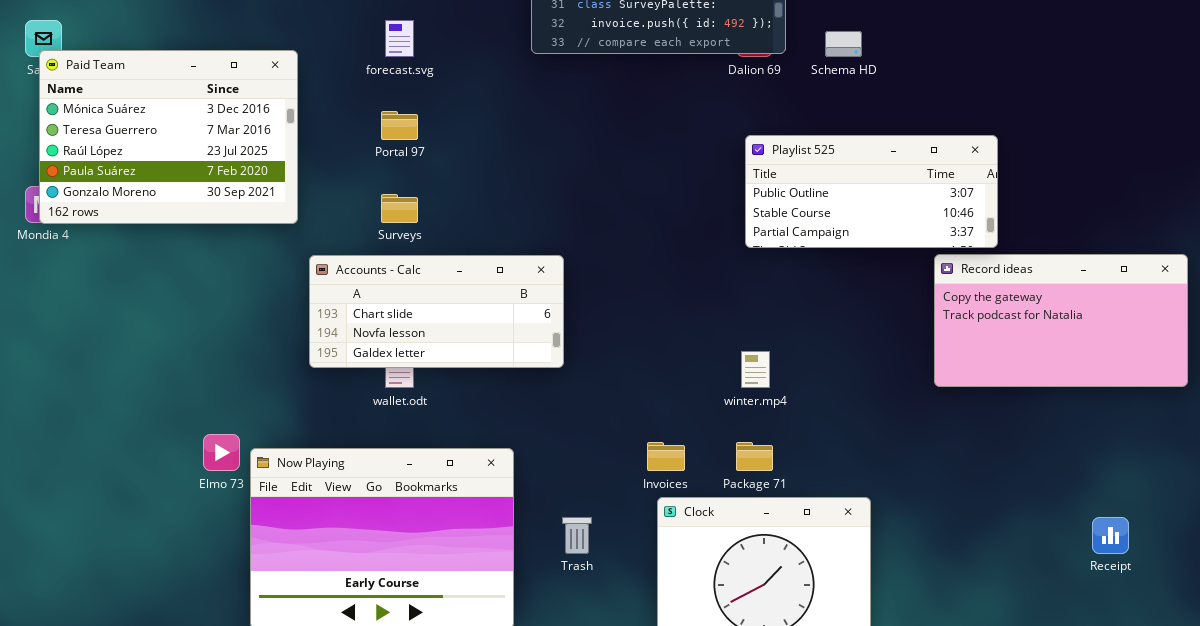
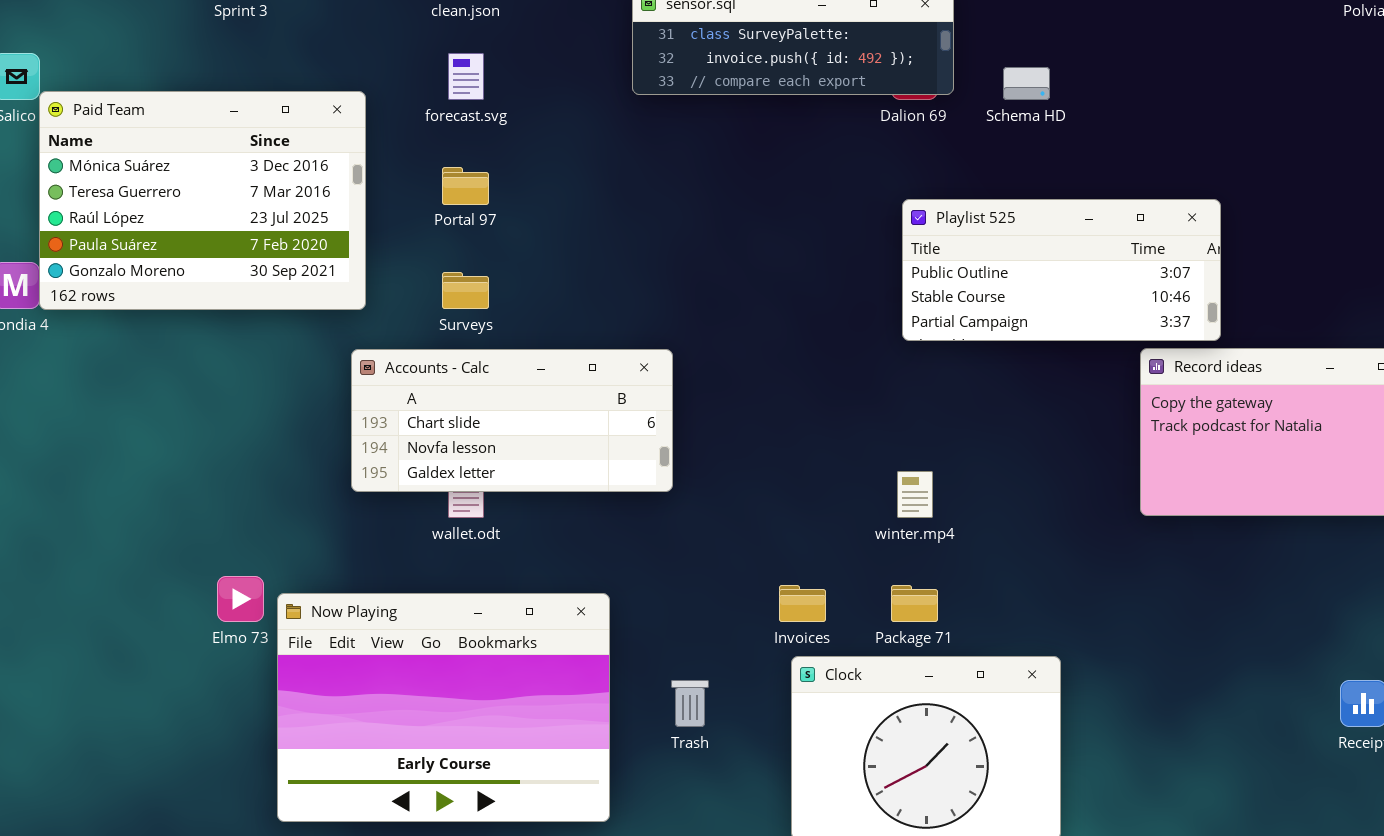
Paid Team: [39,50,298,224] -> [39,91,366,310], moved

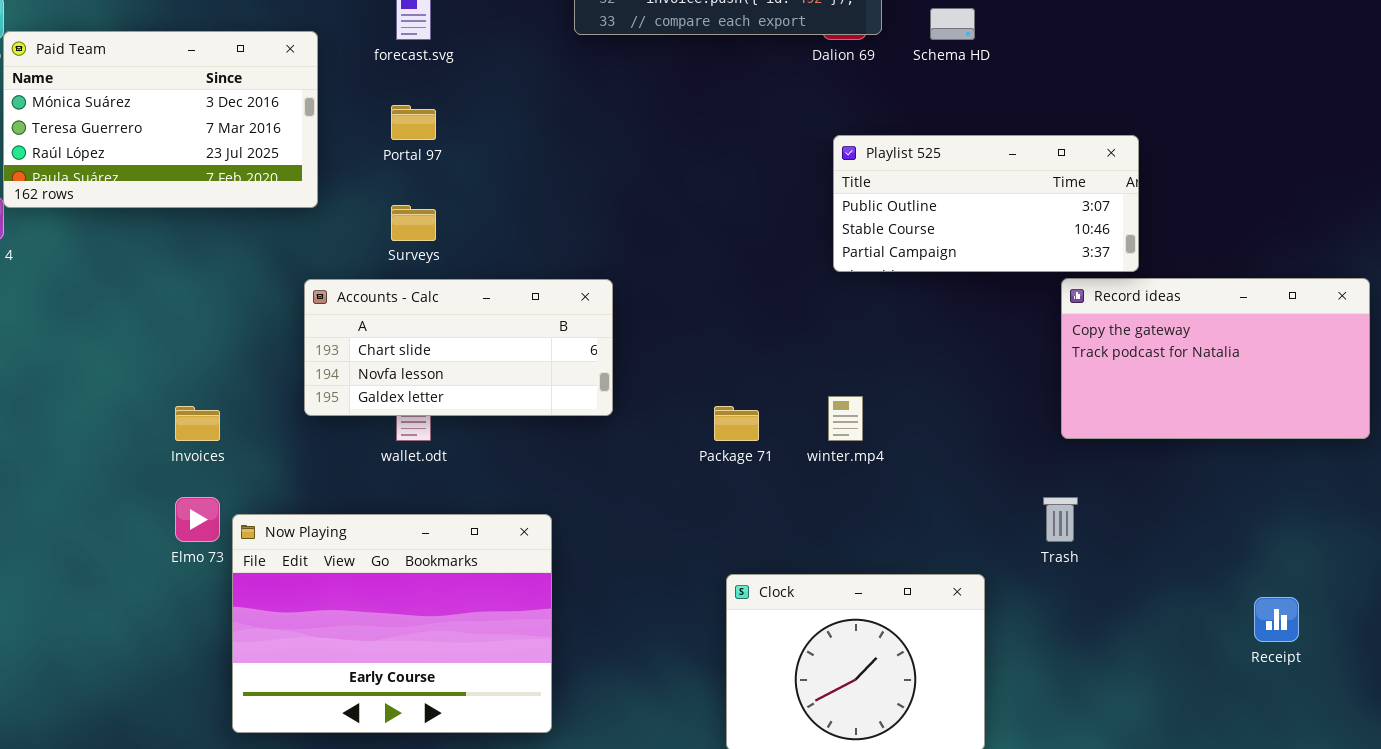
Paid Team: [39,91,366,310] -> [3,31,318,208], resized
Invoices: [779,585,826,622] -> [175,406,220,441], moved
Package 71: [891,585,938,622] -> [714,406,759,441], moved
Trash: [671,680,709,727] -> [1043,497,1078,542], moved

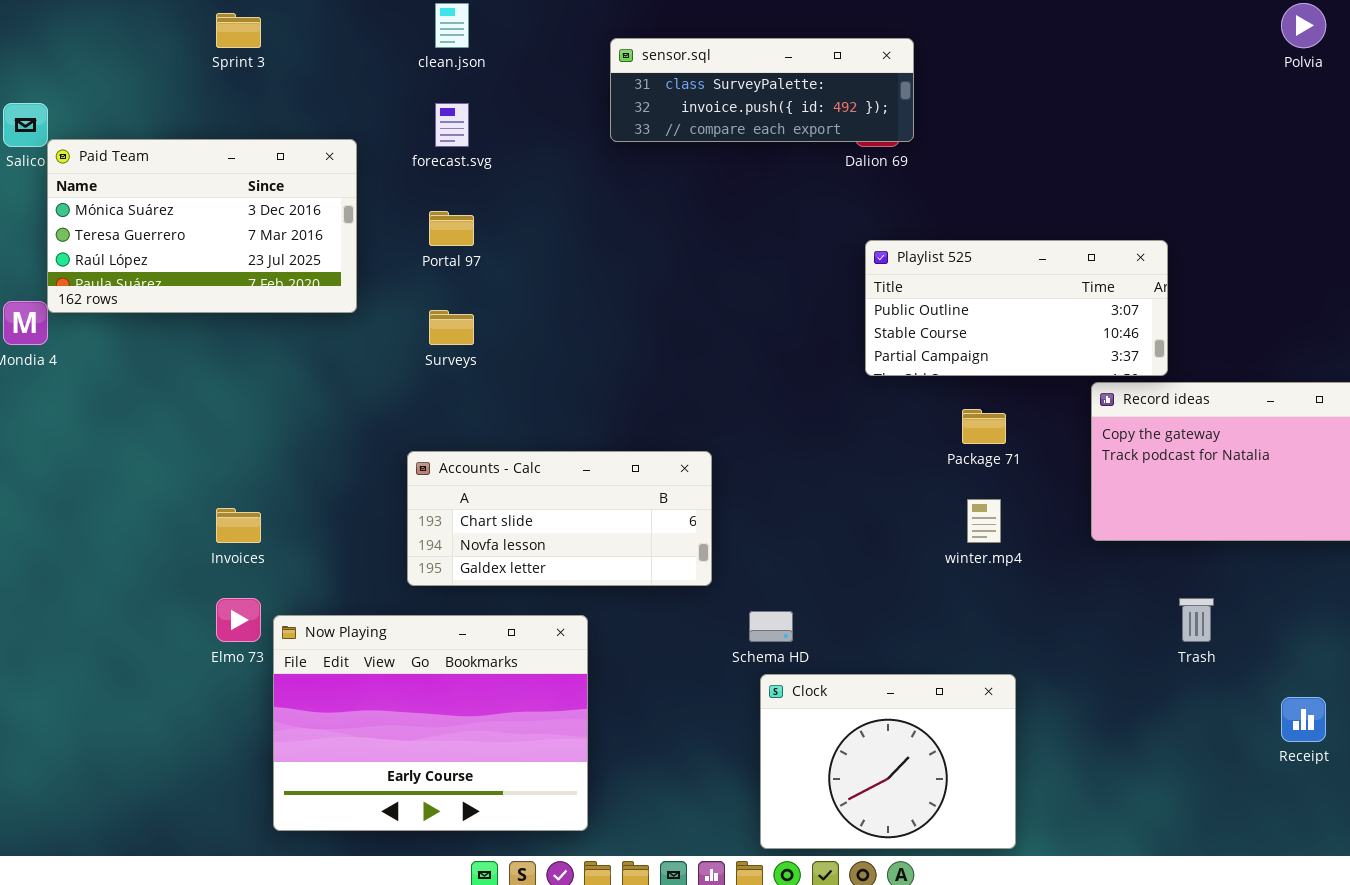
Schema HD: [930,8,975,40] -> [749,611,793,642], moved
Accounts - Calc: [304,279,613,416] -> [407,451,712,586], moved
winter.mp4: [828,396,863,441] -> [967,499,1001,543], moved
Package 71: [714,406,759,441] -> [962,409,1006,444], moved
Trash: [1043,497,1078,542] -> [1179,598,1214,642], moved

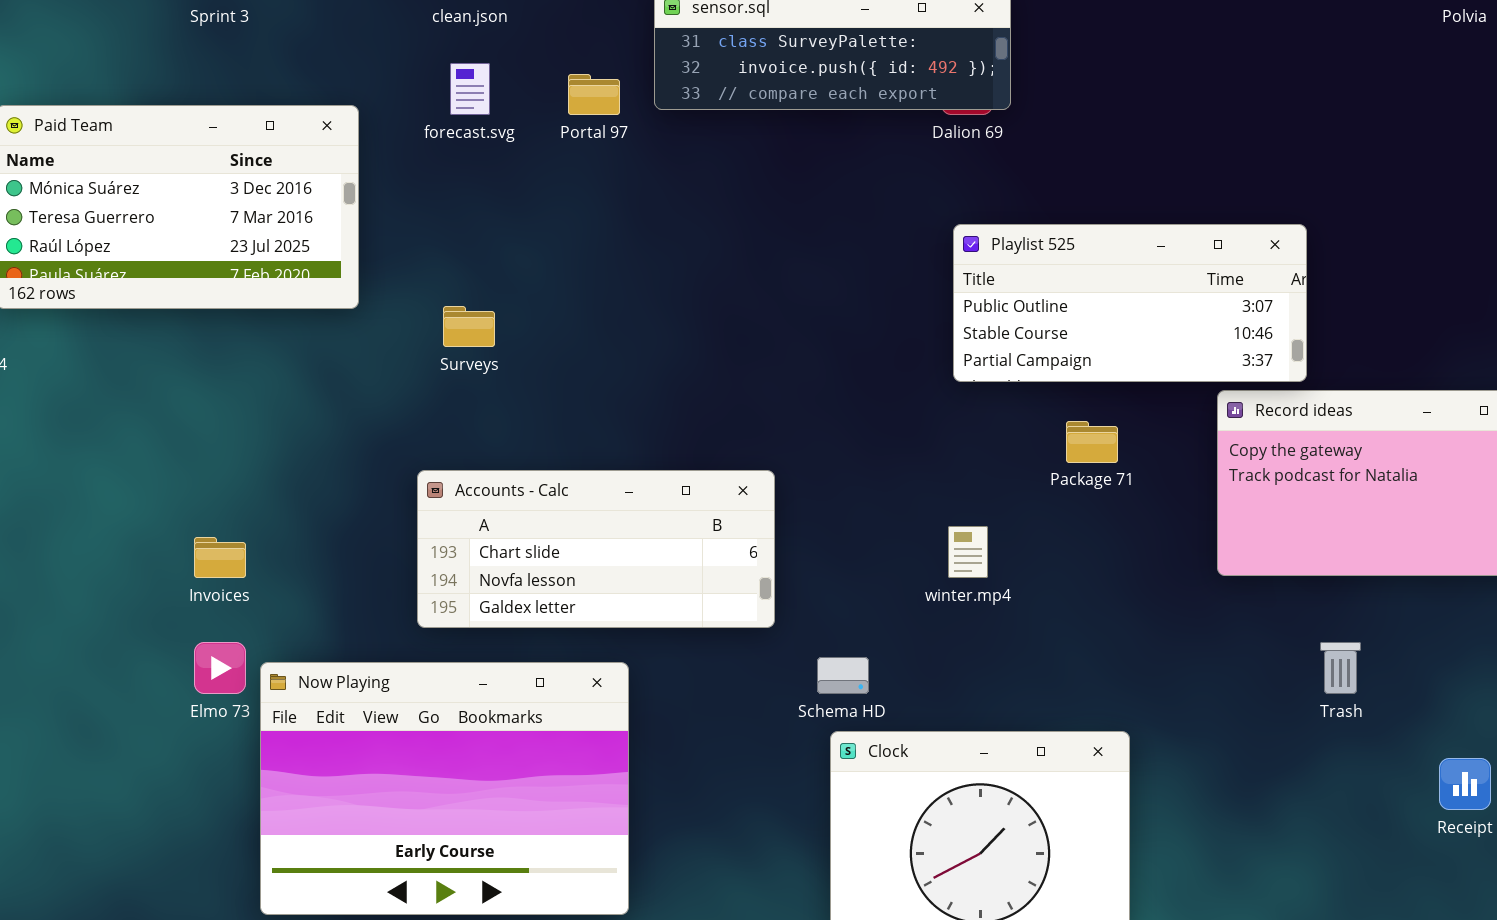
Portal 97: [429,211,474,246] -> [568,74,620,115], moved
winter.mp4: [967,499,1001,543] -> [948,526,988,578], moved

